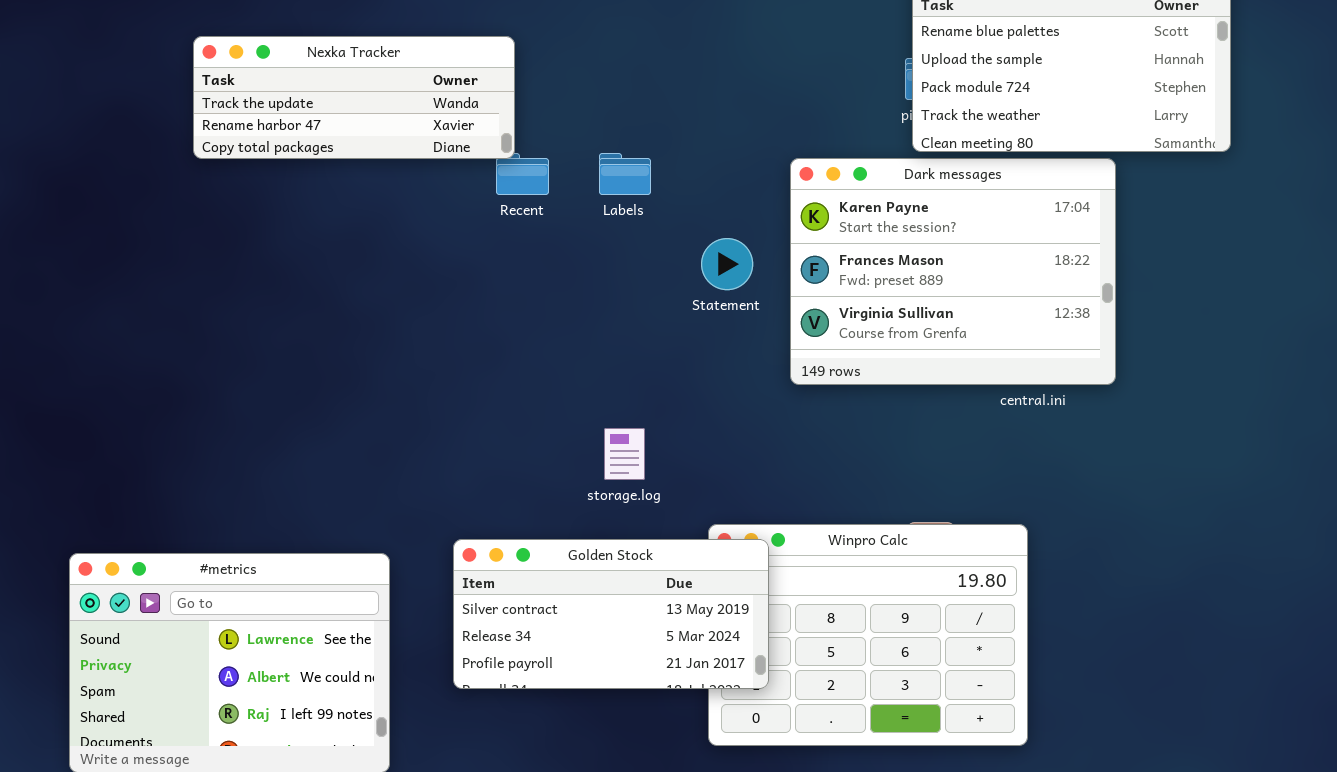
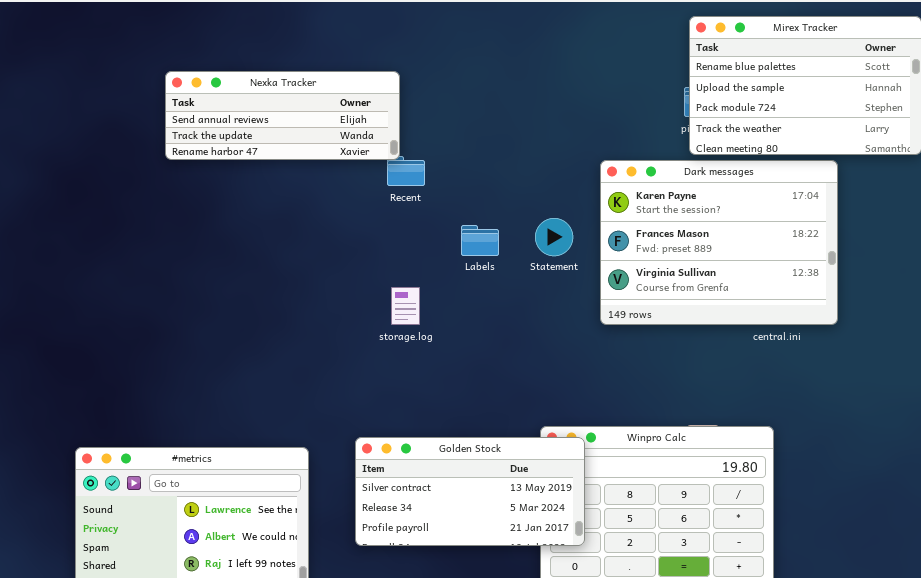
Nexka Tracker: [193,36,515,159] -> [165,71,400,160], scrolled up 1 row
Labels: [599,153,651,195] -> [461,225,499,256], moved
storage.log: [604,428,645,480] -> [391,287,420,325], moved

